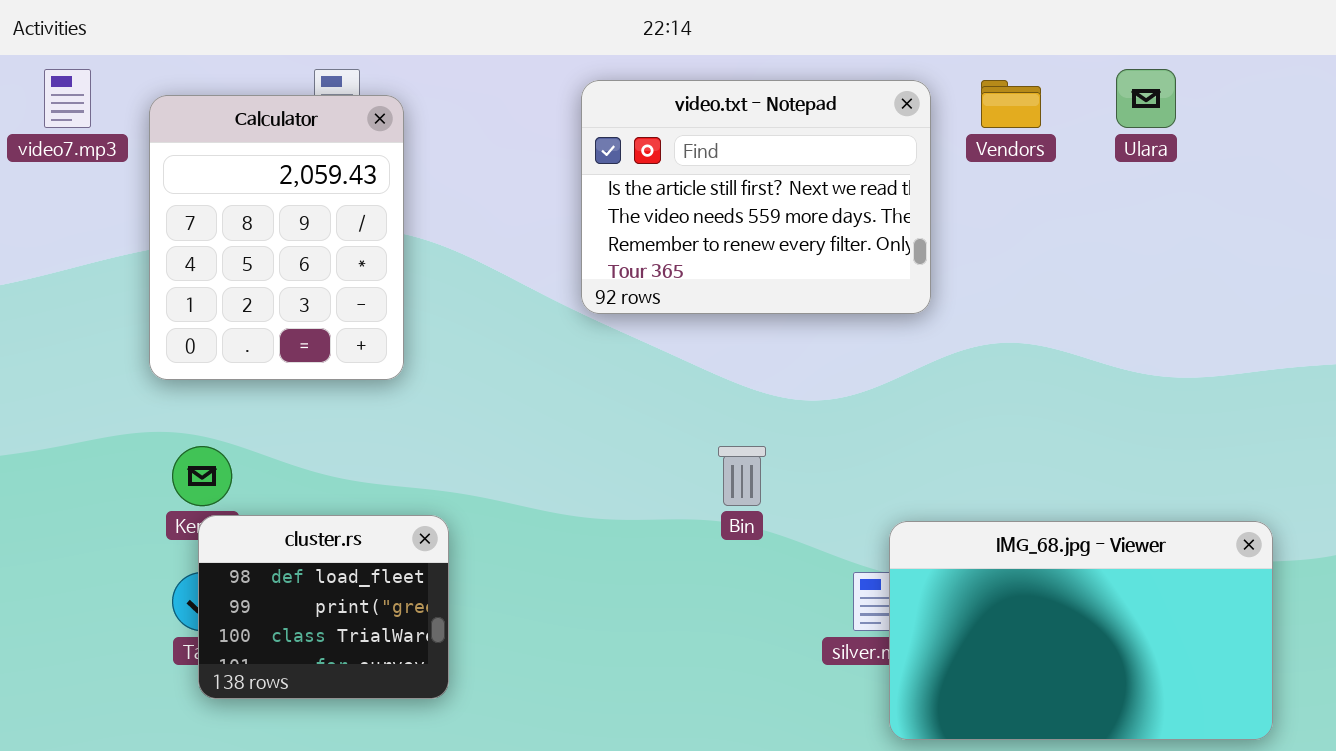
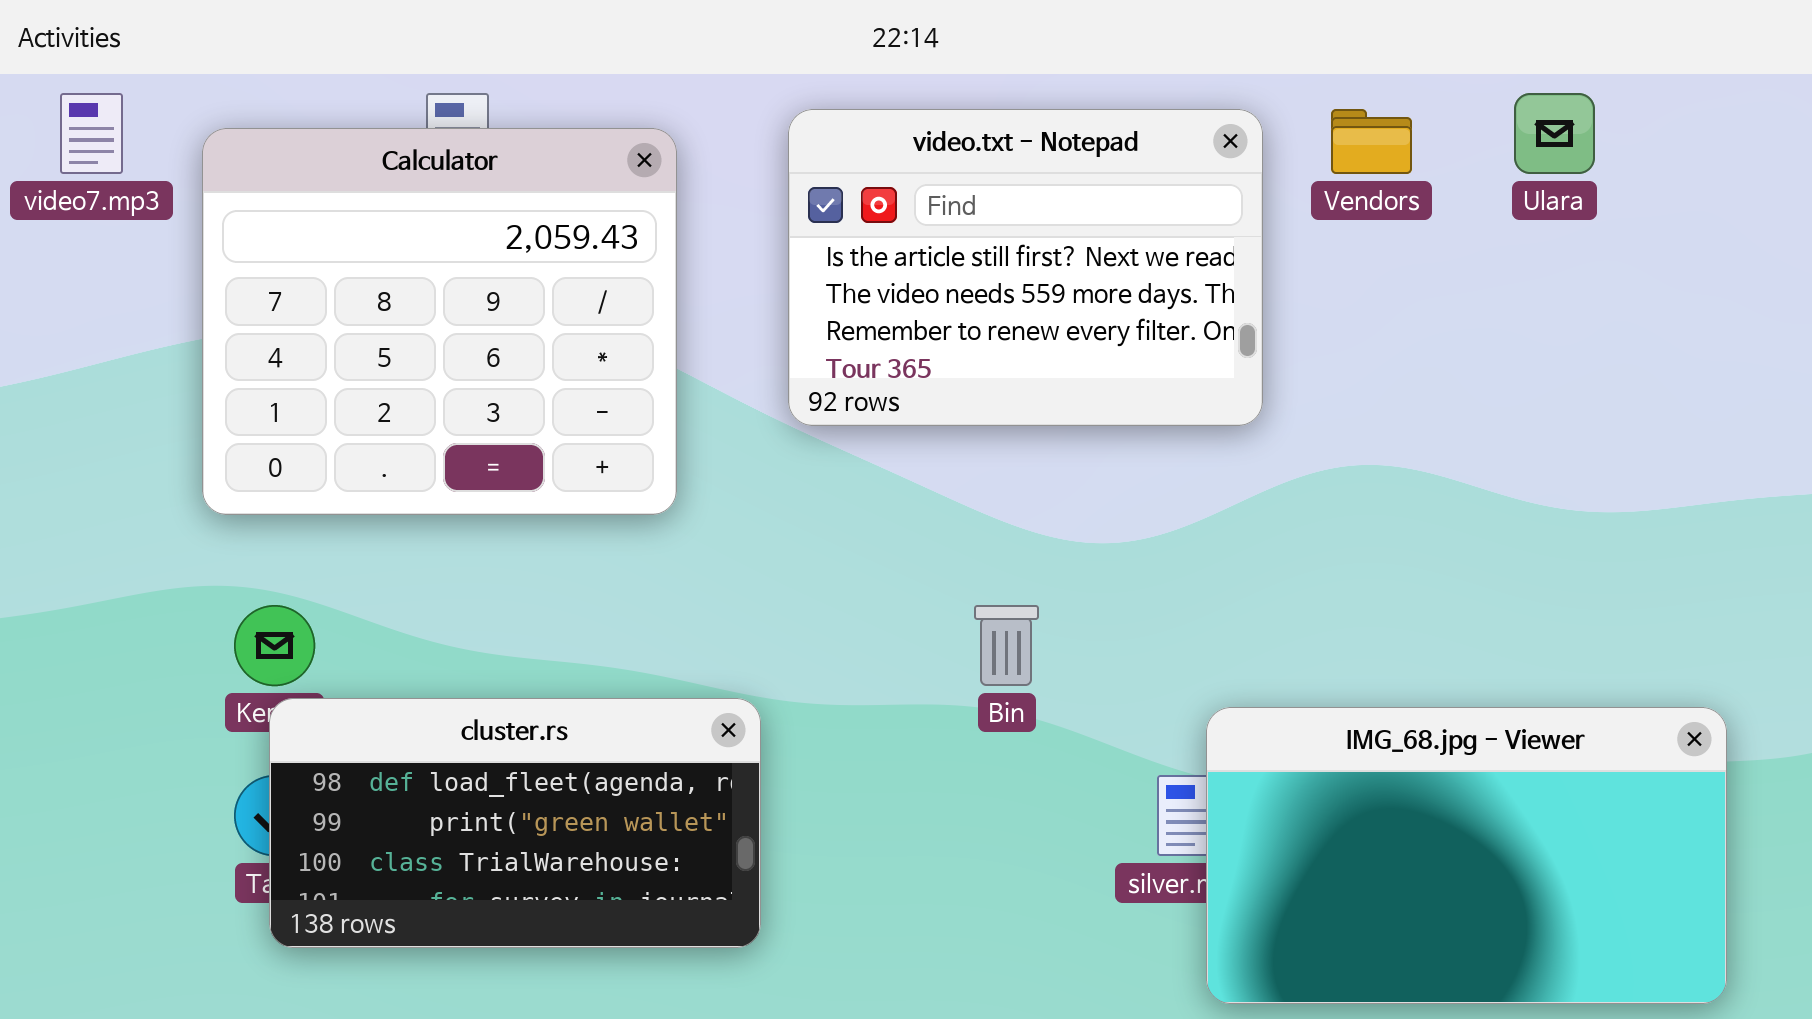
Calculator: [149,95,404,380] -> [202,128,677,515], resized
cluster.rs: [198,515,449,699] -> [269,698,761,948], resized

